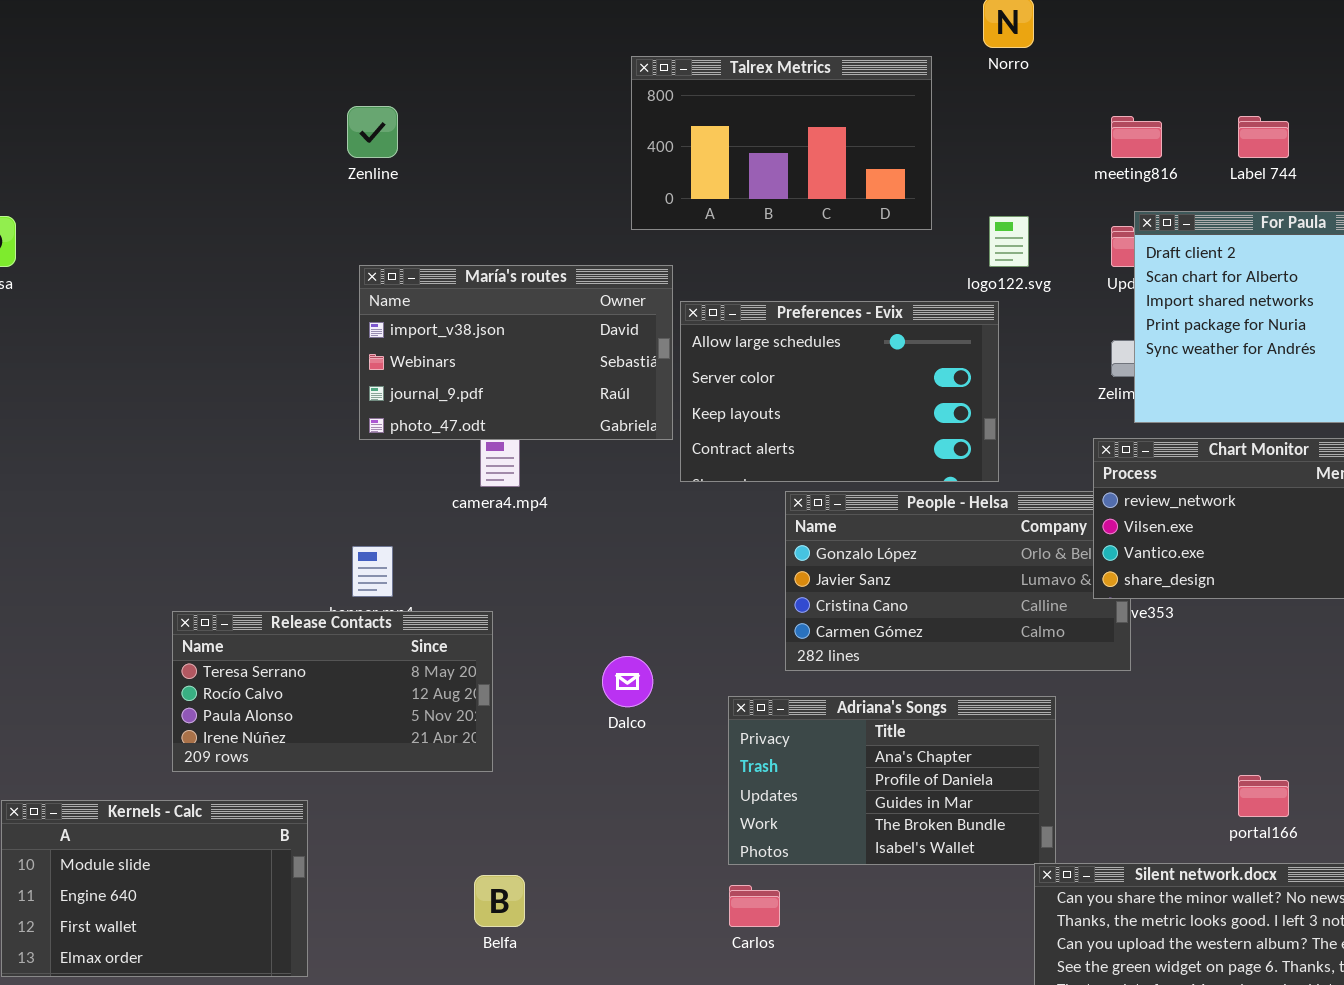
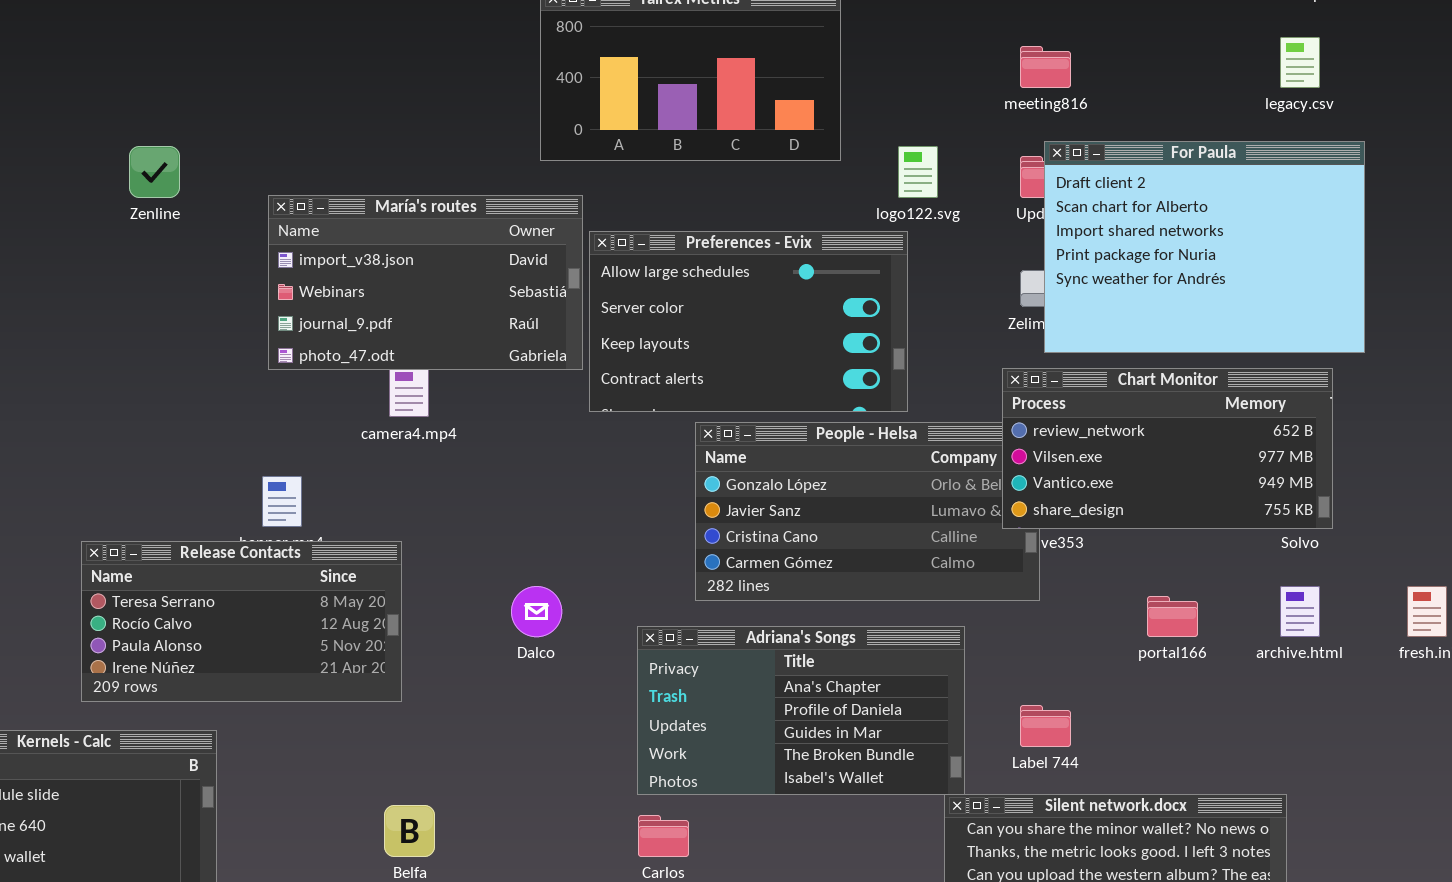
Zenline: [347,106,398,158] -> [129,146,180,198], moved
Label 744: [1238,116,1289,158] -> [1020,705,1071,747], moved
portal166: [1238,775,1289,817] -> [1147,596,1198,637], moved

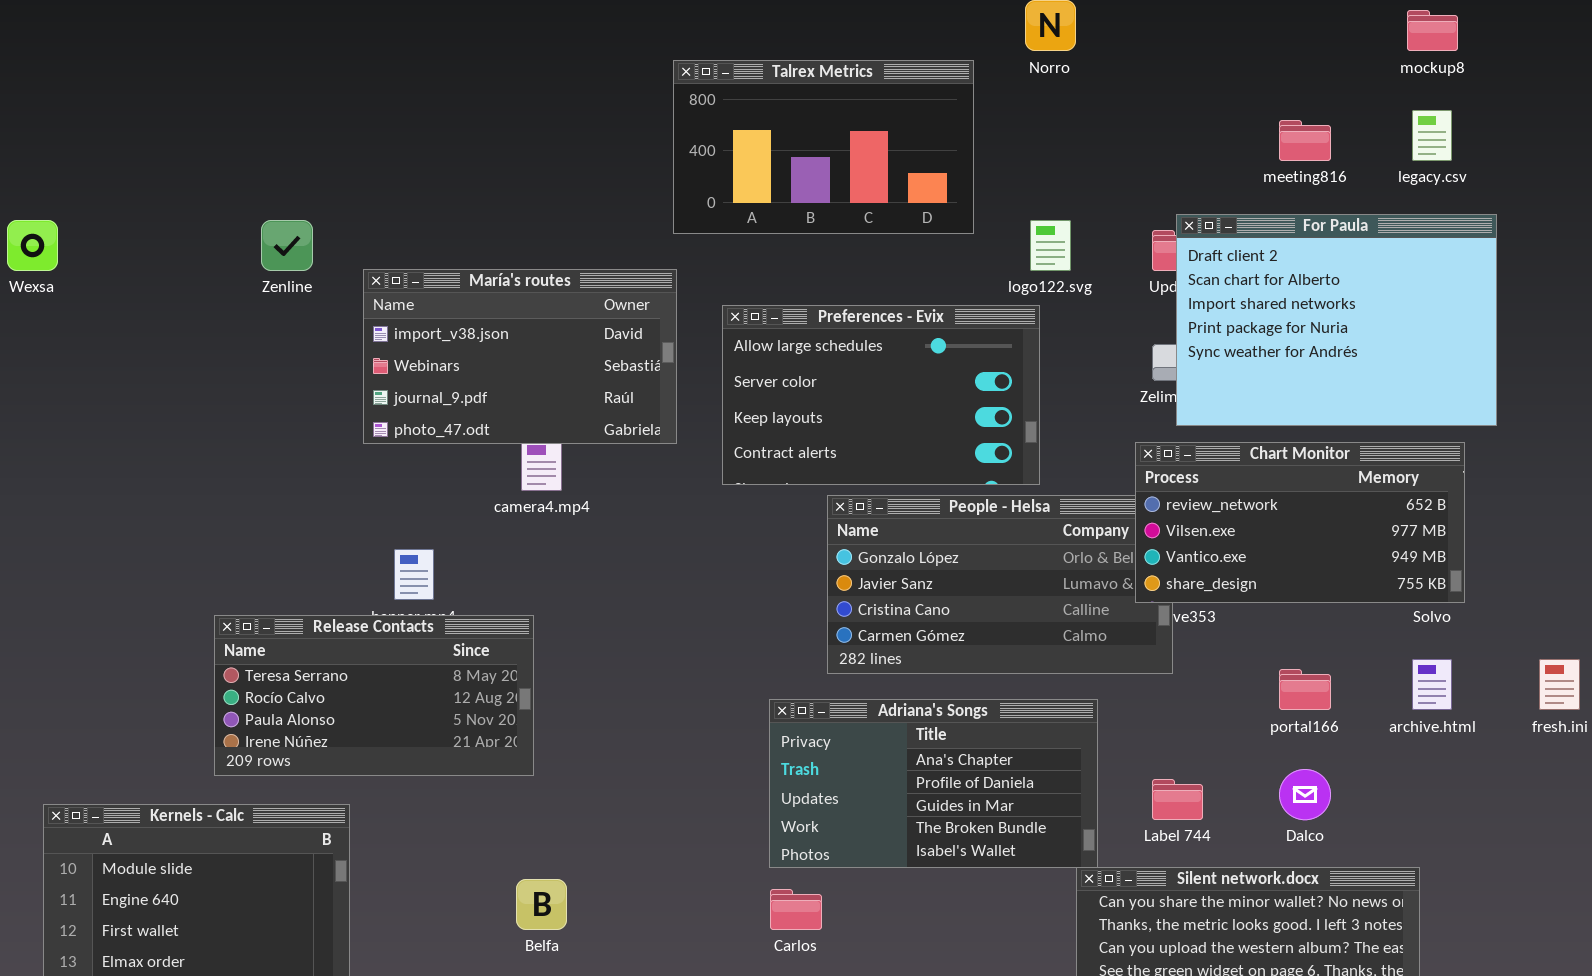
meeting816: [1020,46,1071,88] -> [1279,120,1331,161], moved
María's routes: [268,195,583,370] -> [363,269,677,444], moved
Dalco: [511,586,562,637] -> [1279,769,1331,820], moved

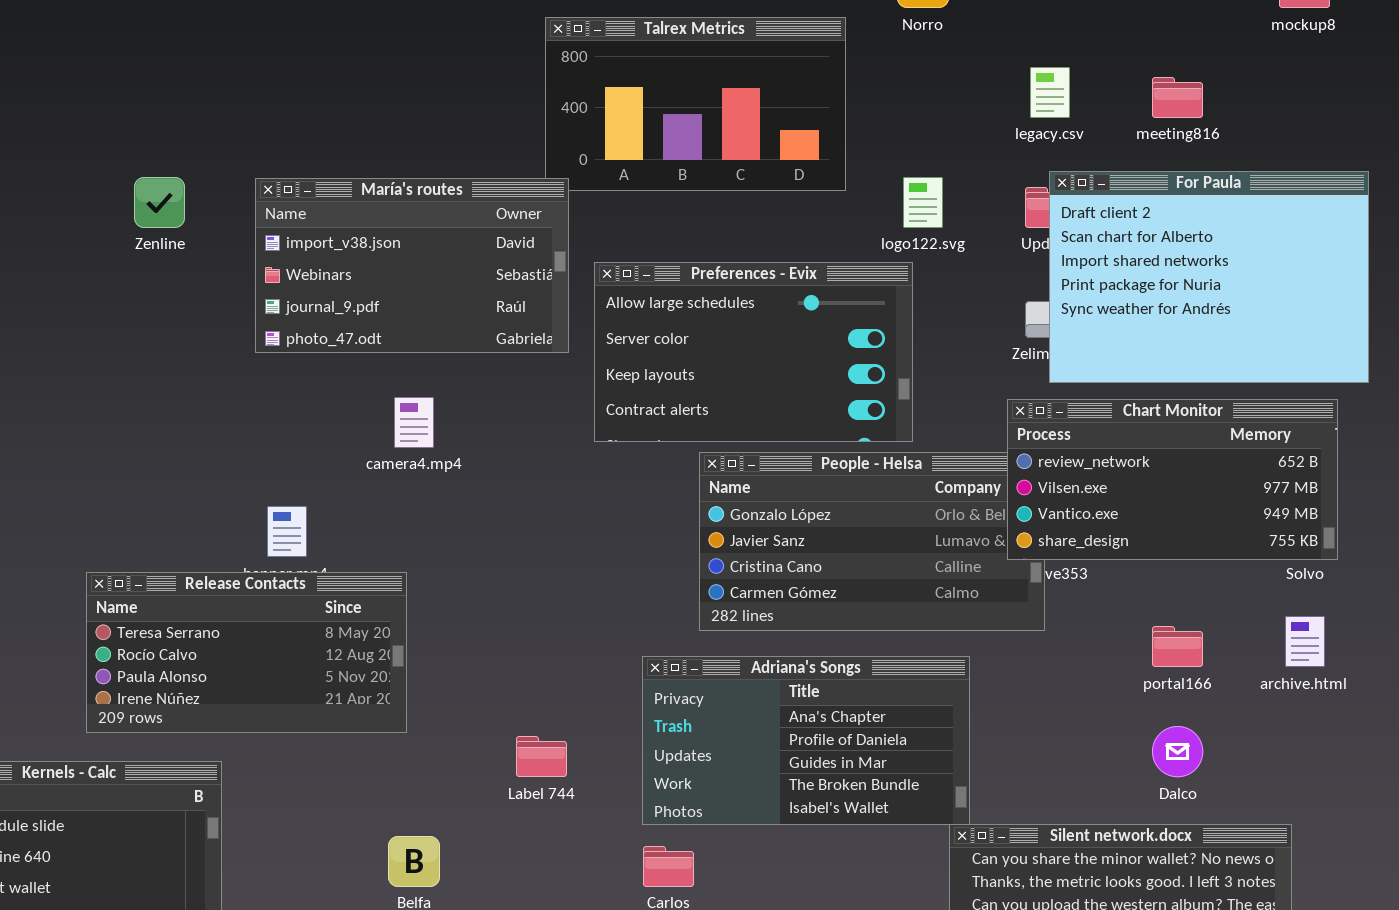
legacy.csv: [1412,110,1452,161] -> [1030,67,1070,118], moved
María's routes: [363,269,677,444] -> [255,178,569,353], moved
Label 744: [1152,779,1203,820] -> [516,736,567,777], moved

